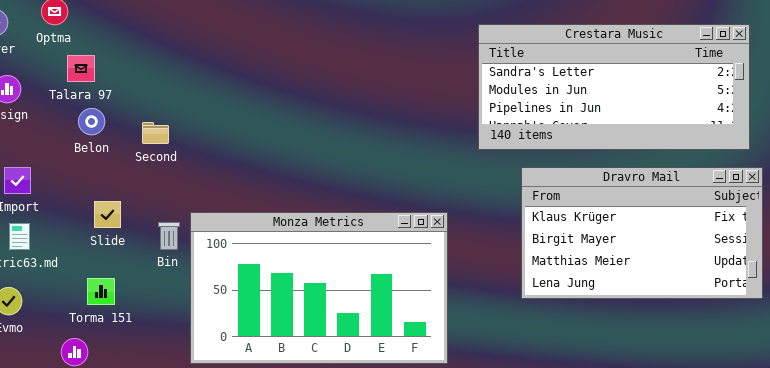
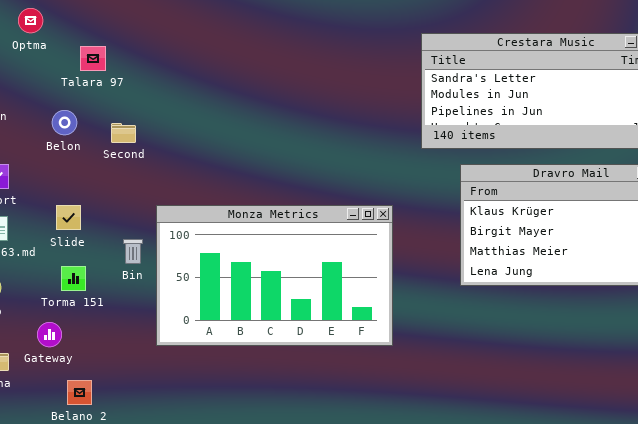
Talara 97: [67,55,95,82] -> [80,46,106,71], moved
Slide: [94,201,121,228] -> [56,205,81,230], moved
Bin: [158,222,180,250] -> [123,239,143,264], moved

